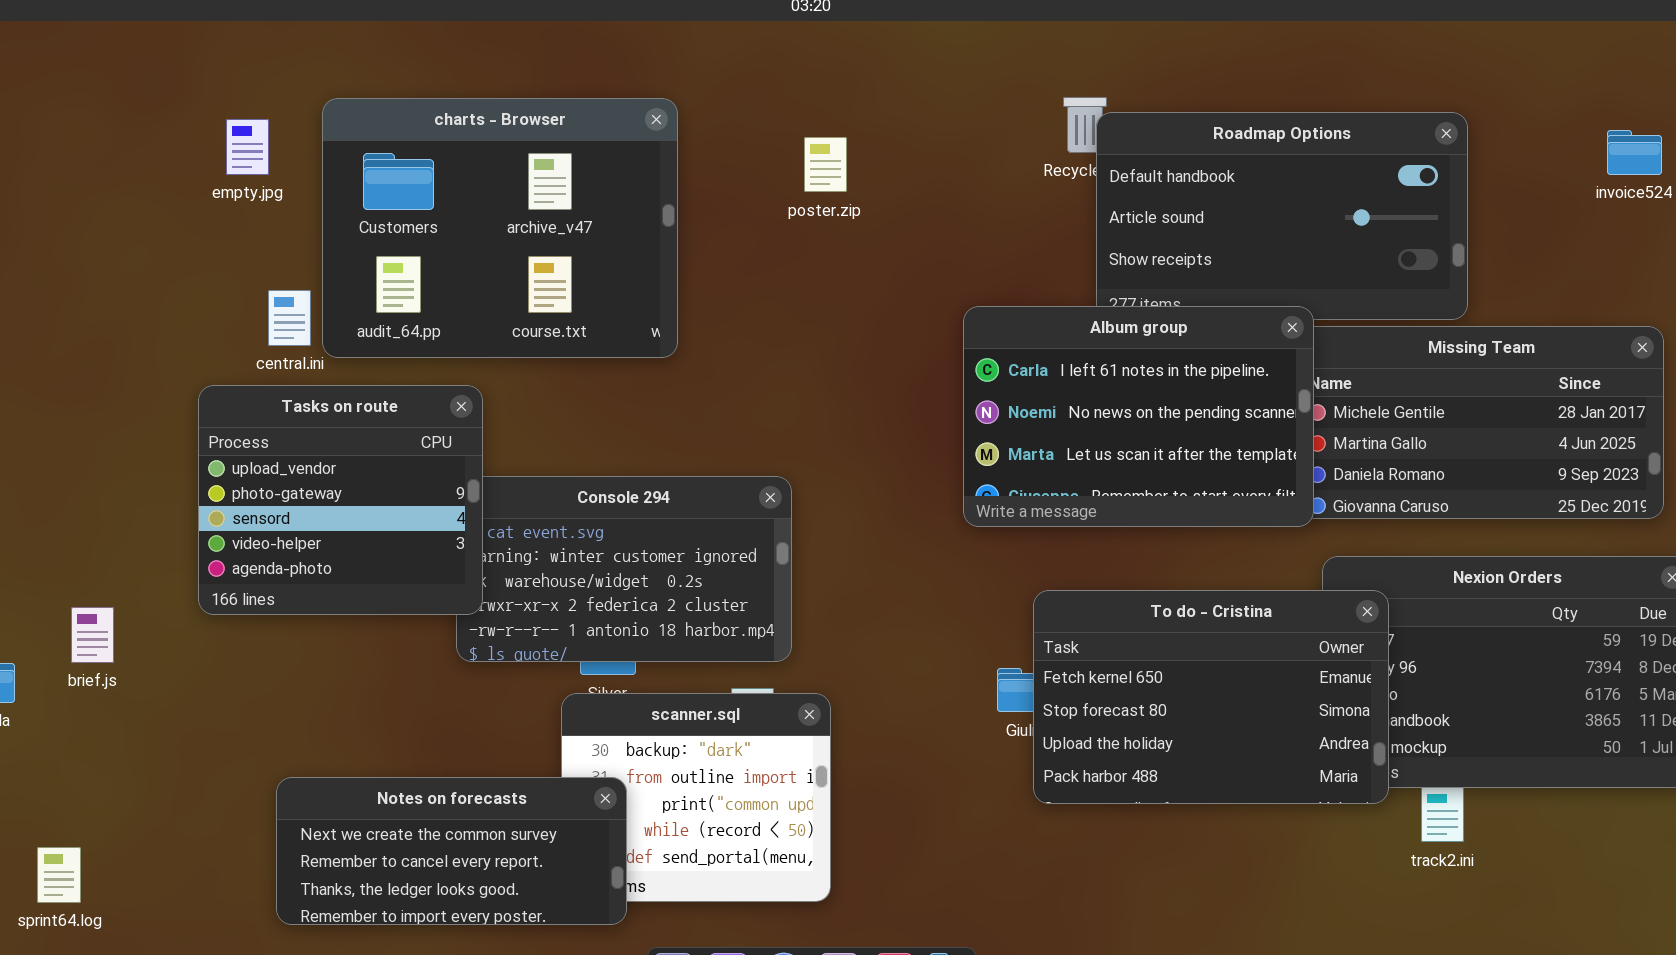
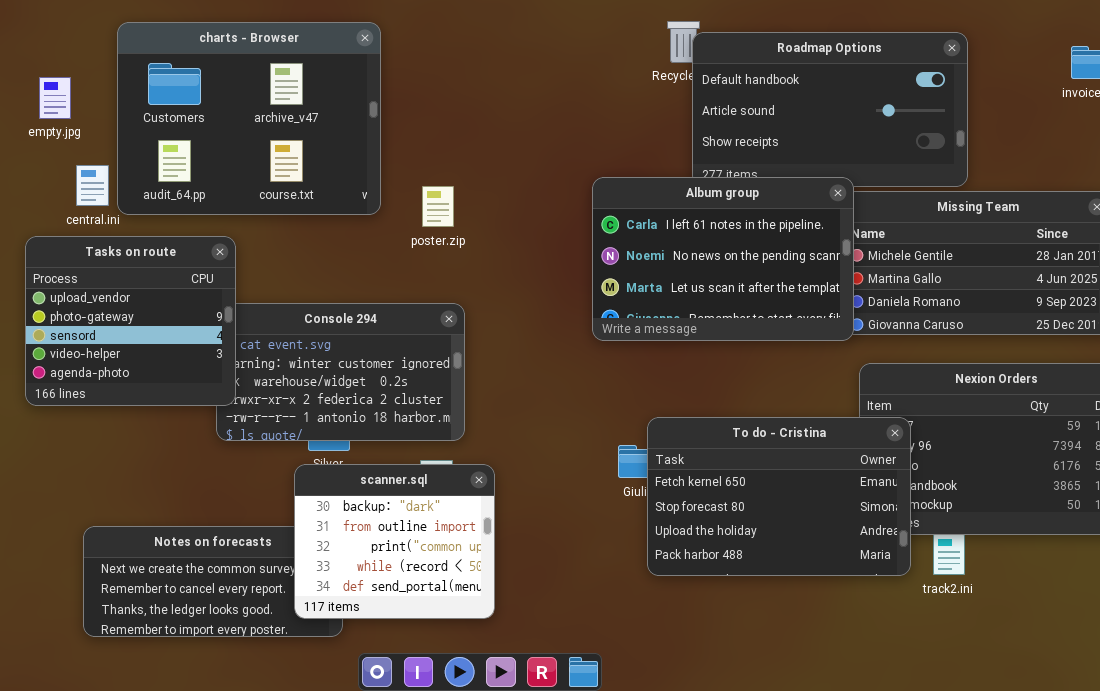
empty.jpg: [226,119,269,175] -> [39,77,71,119], moved
poster.zip: [804,137,847,192] -> [422,186,454,227], moved
To do - Cristina: [1033,590,1389,804] -> [647,417,911,576], moved
scanner.sql: [561,693,831,902] -> [294,464,495,619], raised

